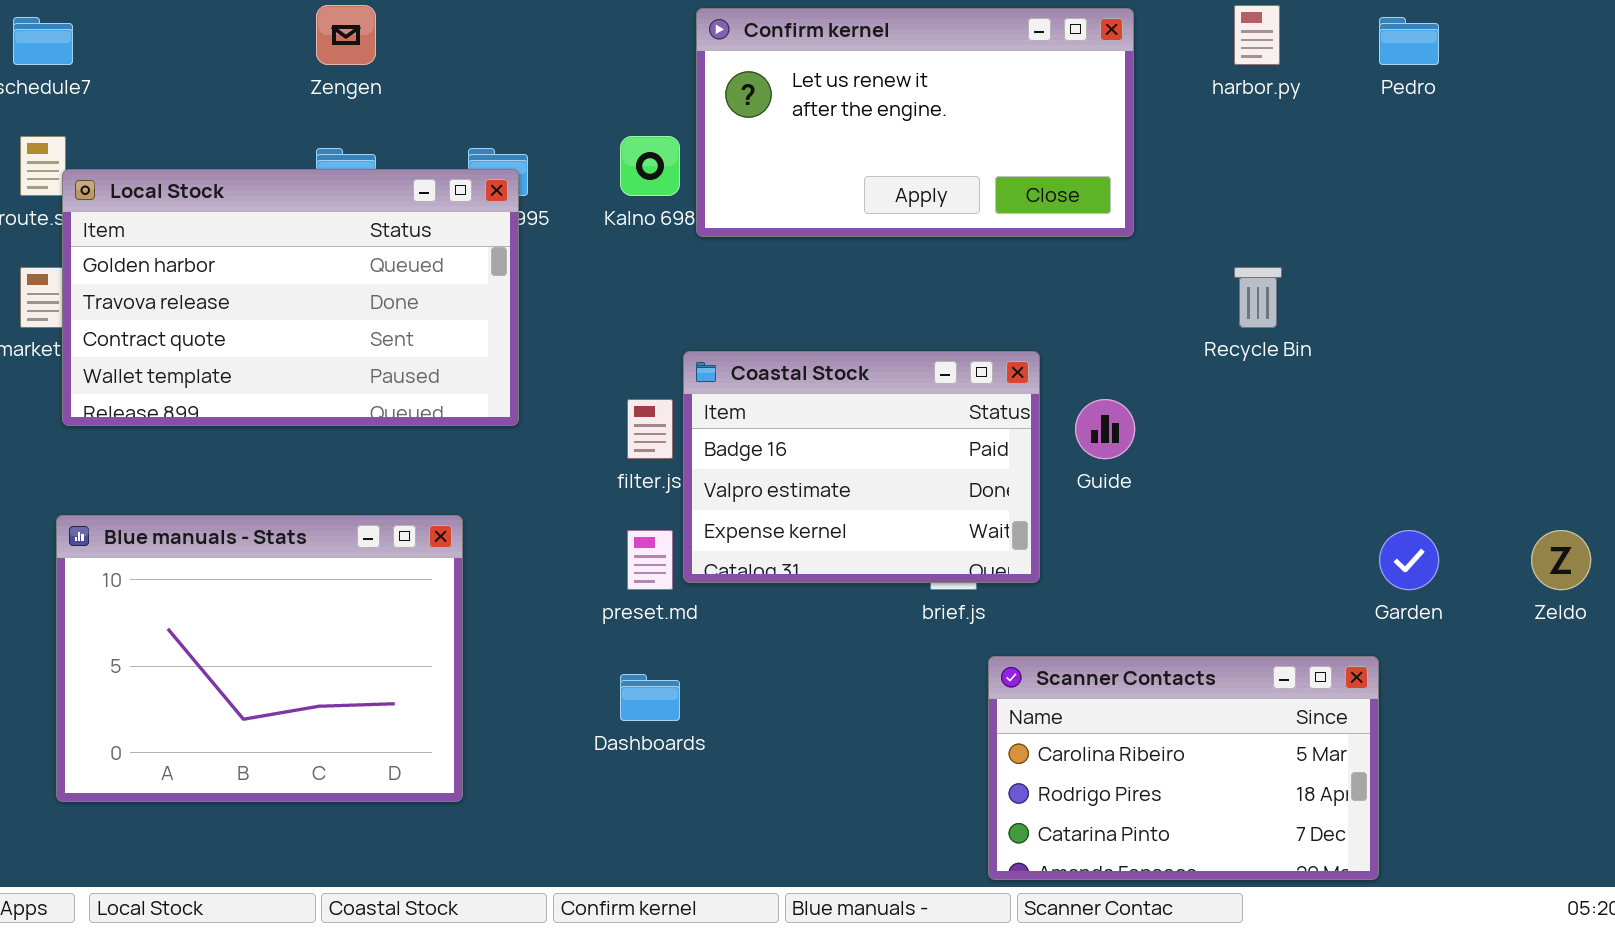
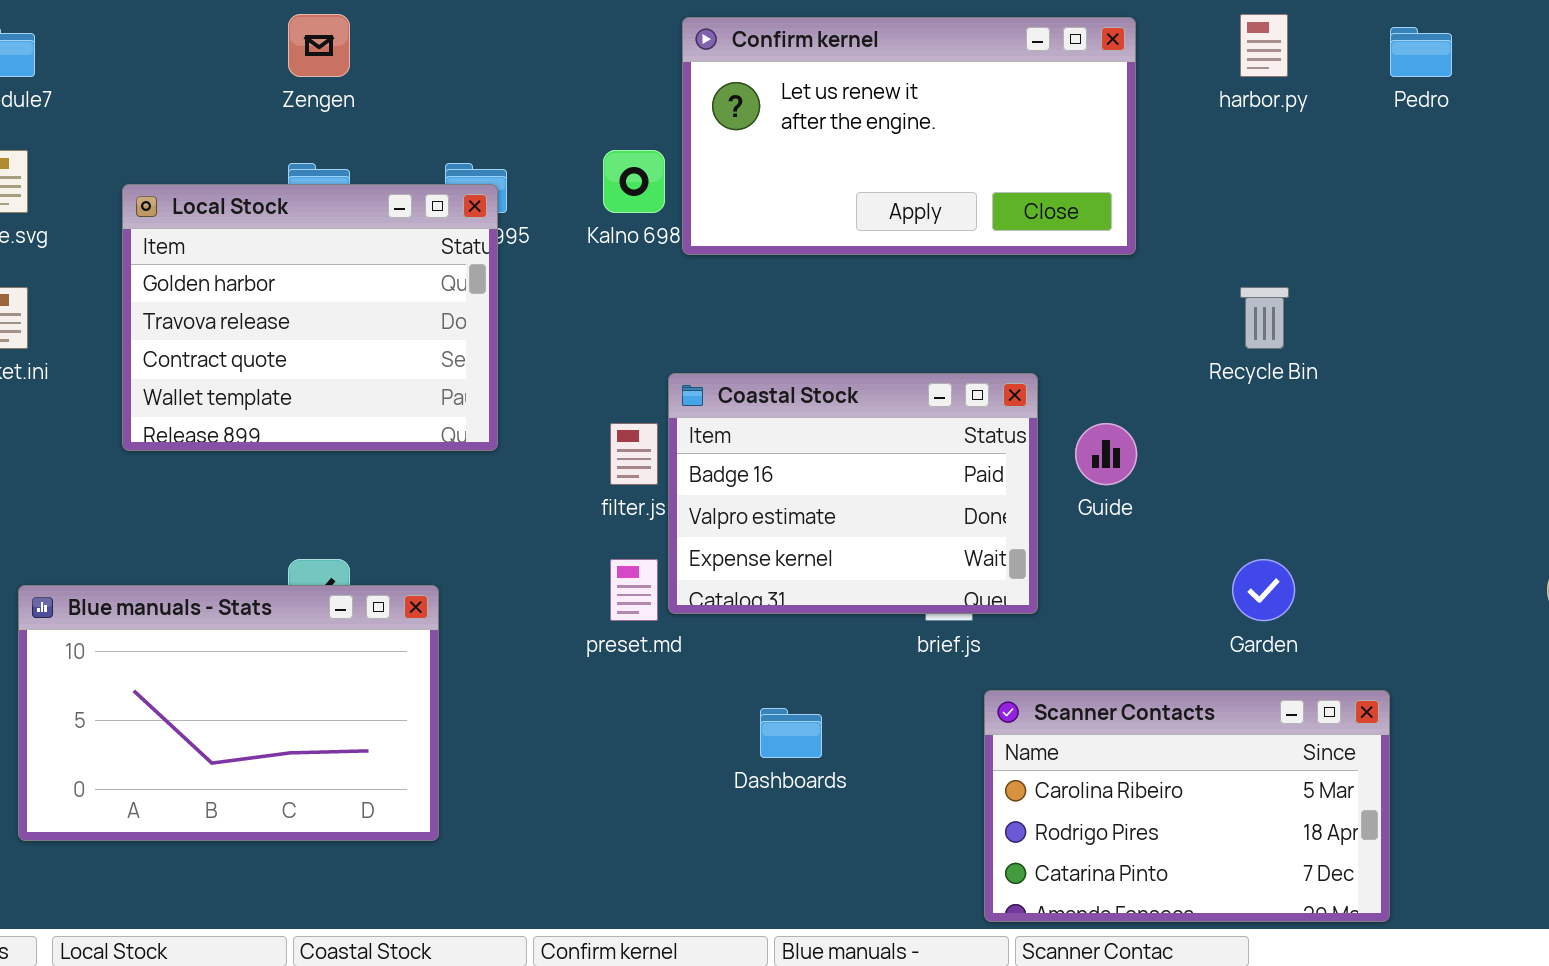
Local Stock: [62,169,519,426] -> [122,184,498,451], resized
Blue manuals - Stats: [56,515,463,802] -> [18,585,439,841], resized
Garden: [1379,530,1439,590] -> [1232,559,1295,621], moved
Dashboards: [620,674,680,721] -> [760,708,822,758], moved

